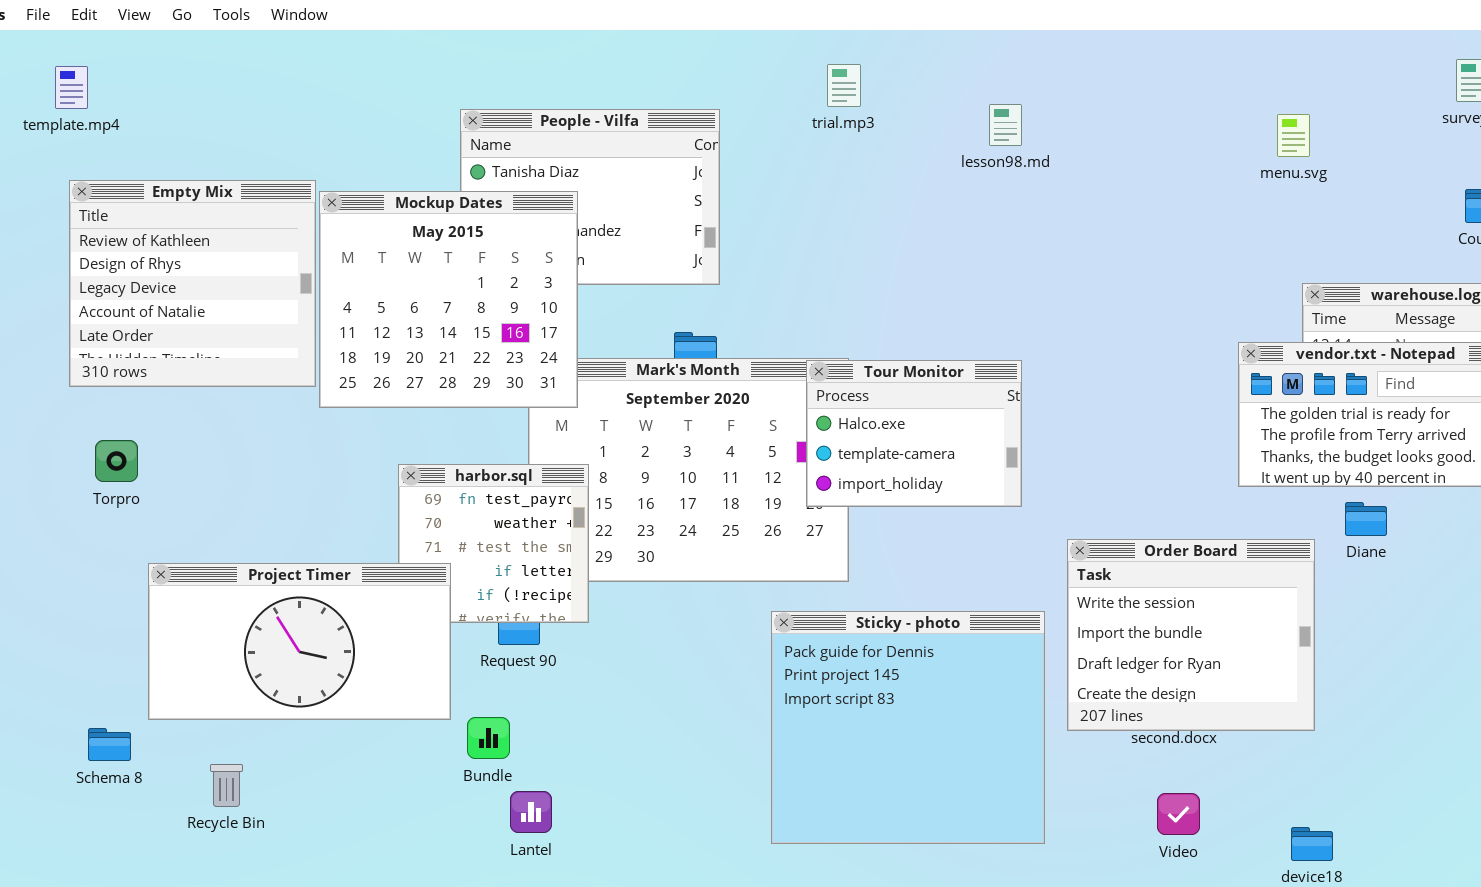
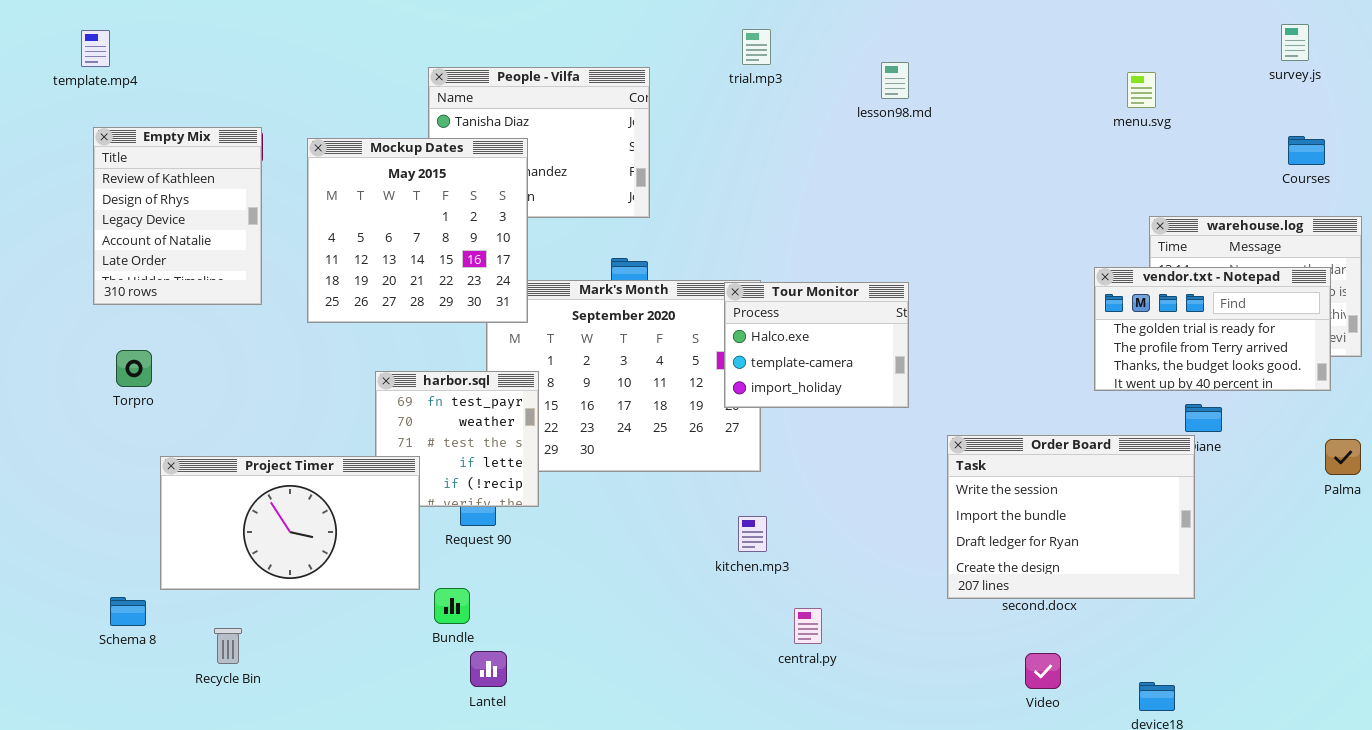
Empty Mix: [69,180,316,387] -> [93,127,262,305], resized
Order Board: [1067,539,1315,731] -> [947,435,1195,599], resized
Sticky - photo: [771,611,1045,844] -> none, closed

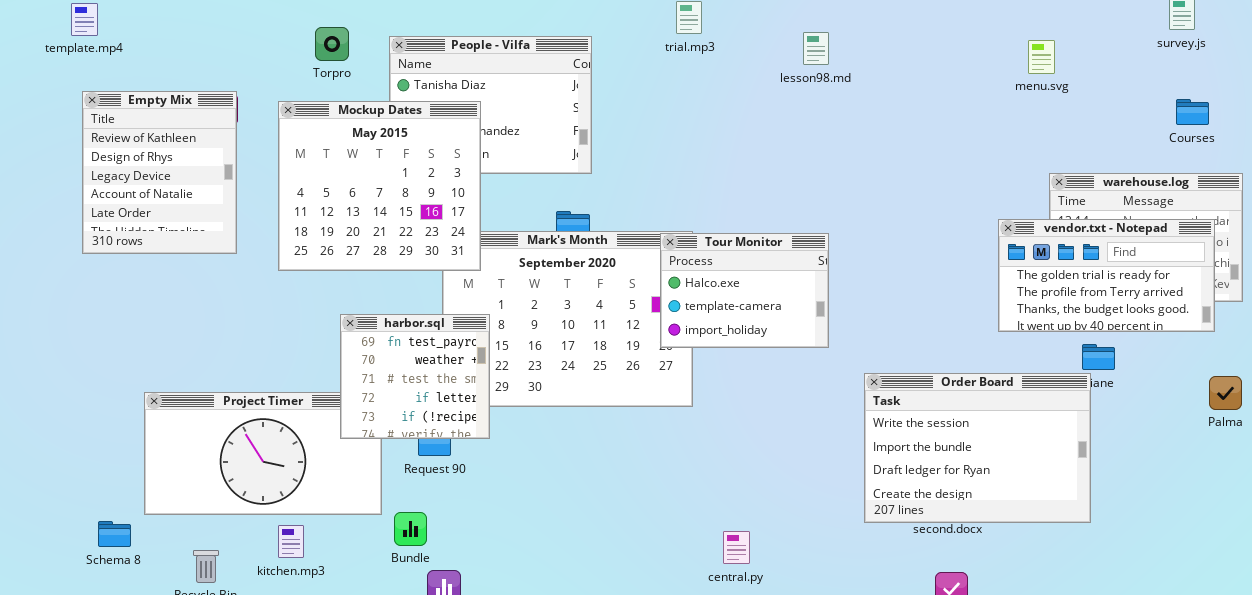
Torpro: [116,350,152,387] -> [315,27,349,61], moved
harbor.sql: [375,371,539,507] -> [340,314,490,439], raised
kitchen.mp3: [738,516,767,552] -> [278,525,304,558], moved

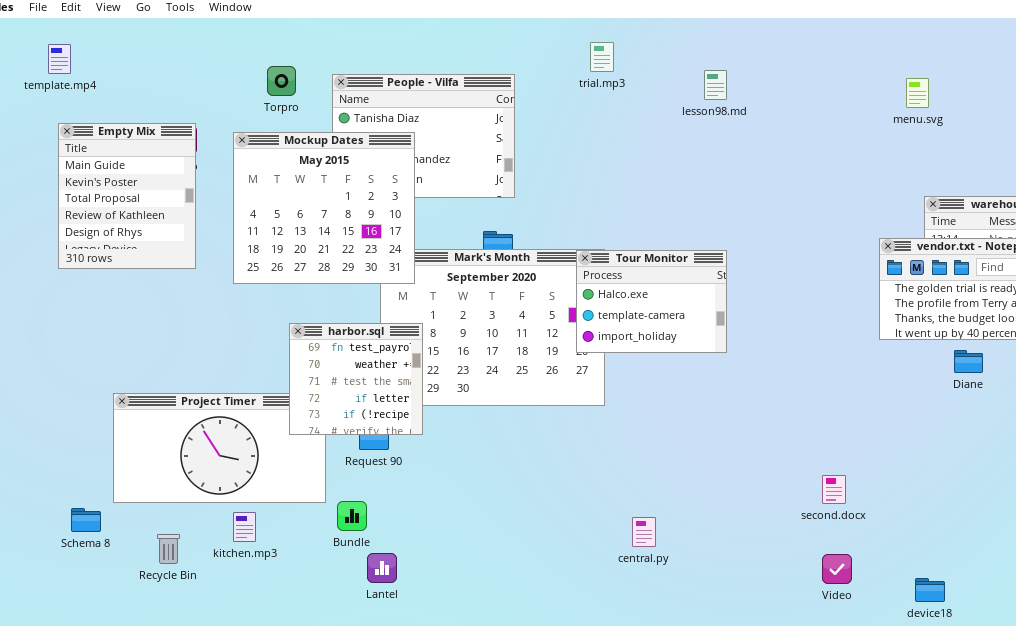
Empty Mix: [82,91,237,254] -> [58,123,196,269], scrolled up 3 rows
Order Board: [864,373,1091,523] -> none, closed

